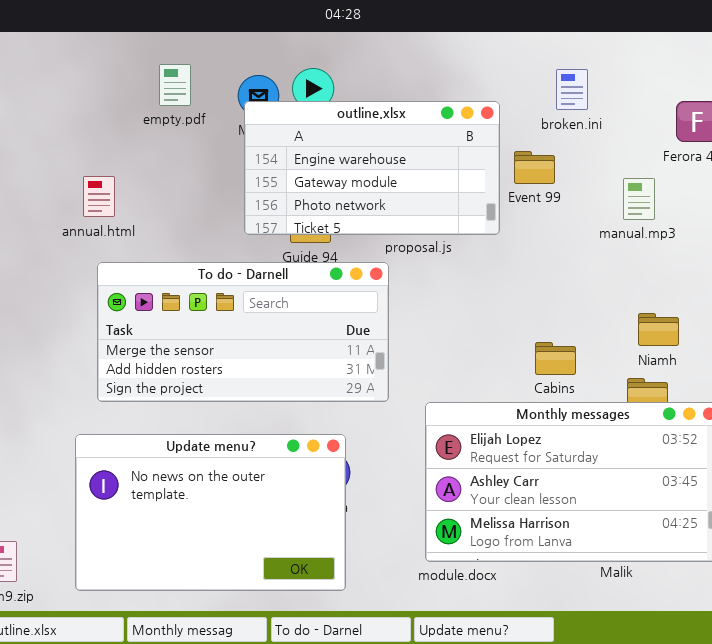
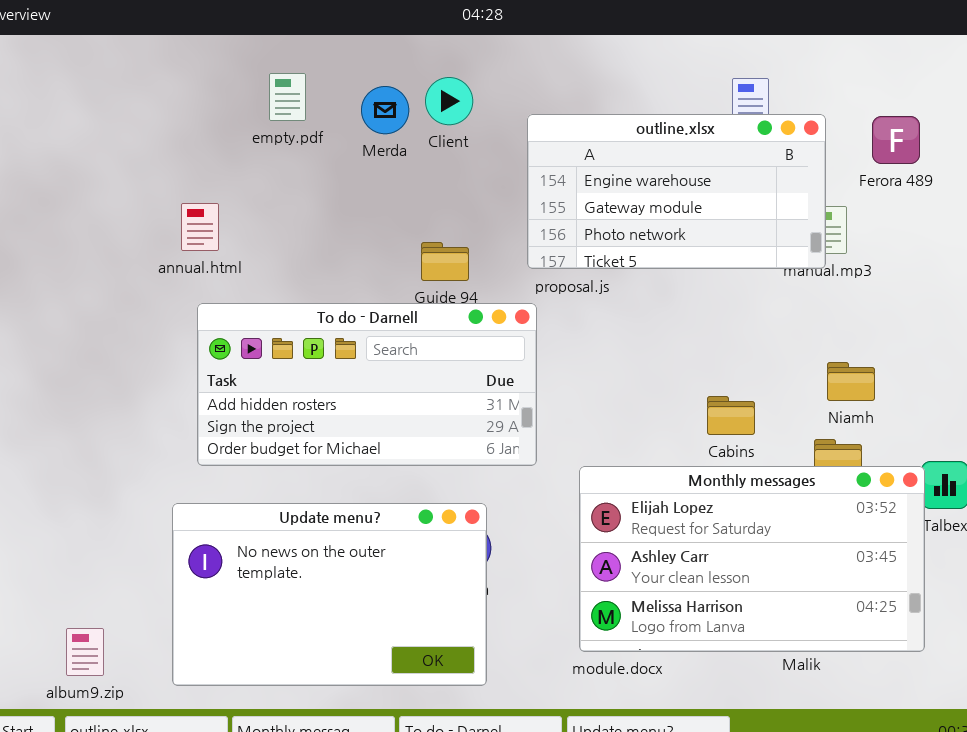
outline.xlsx: [244,101,500,235] -> [527,114,826,269], moved
To do - Darnell: [97,262,389,402] -> [197,303,537,466], scrolled down 1 row

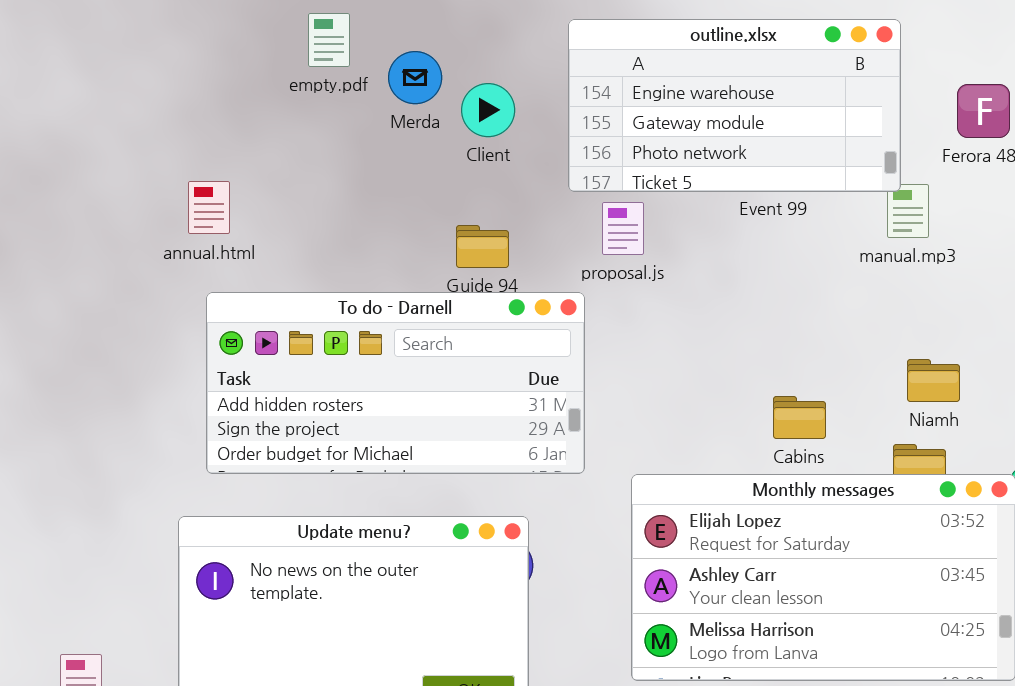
empty.pdf: [269,73,306,121] -> [308,13,350,67], moved
Client: [425,77,473,125] -> [461,83,515,137], moved
outline.xlsx: [527,114,826,269] -> [568,19,901,192], moved

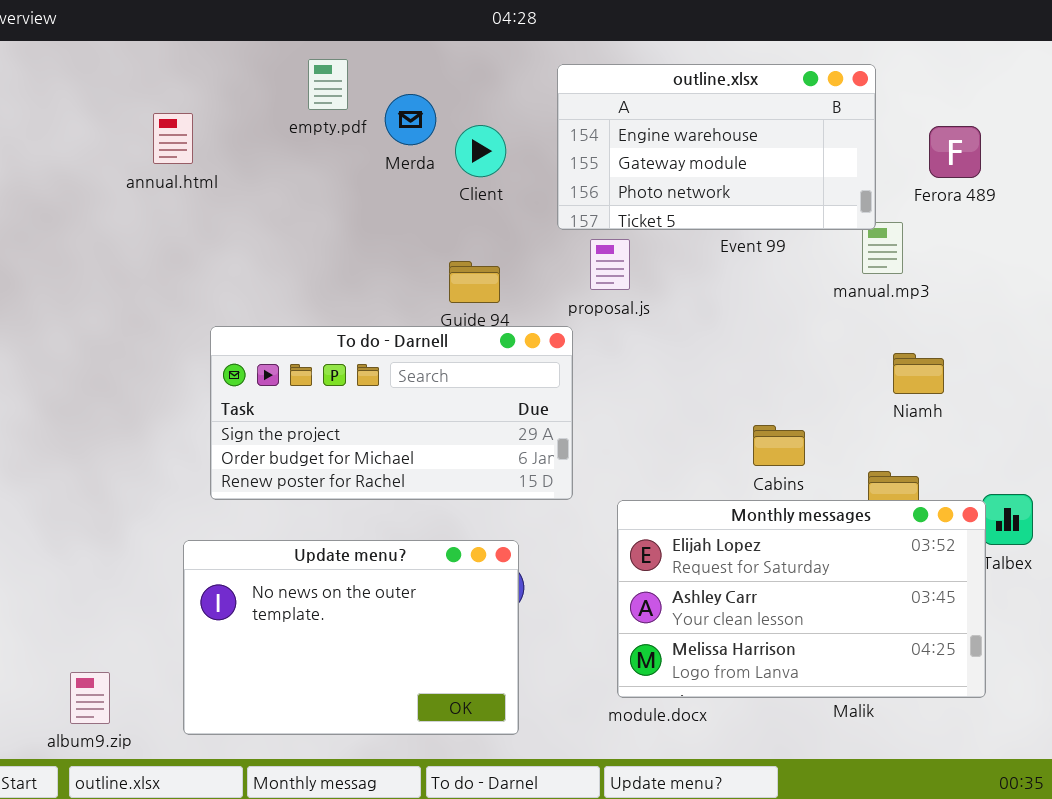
annual.html: [188,181,230,234] -> [153,113,193,164], moved
To do - Darnell: [206,292,585,474] -> [210,326,573,500], scrolled down 1 row
Niamh: [907,359,960,402] -> [893,353,944,394], moved

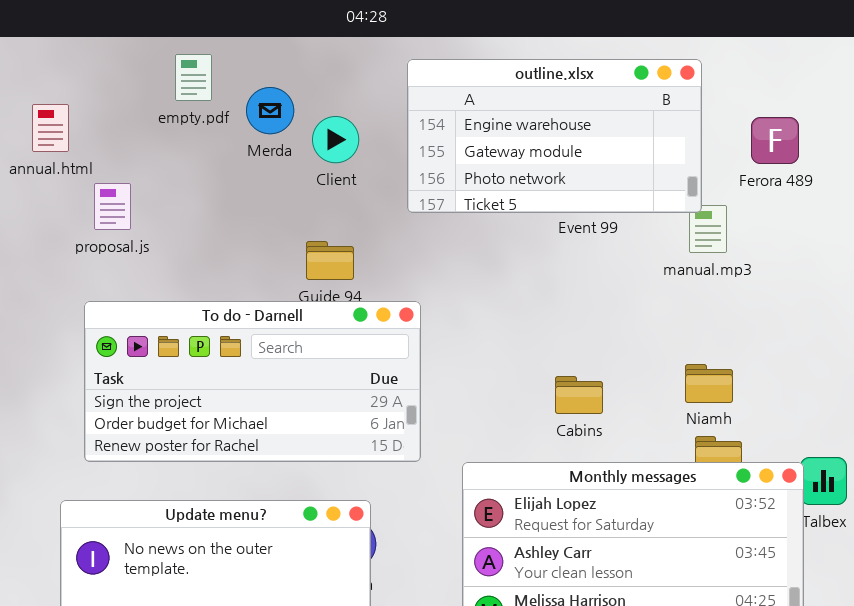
proposal.js: [590,239,630,290] -> [94,183,131,230], moved
Niamh: [893,353,944,394] -> [685,364,733,403], moved
Cabins: [753,425,805,466] -> [555,376,603,414], moved

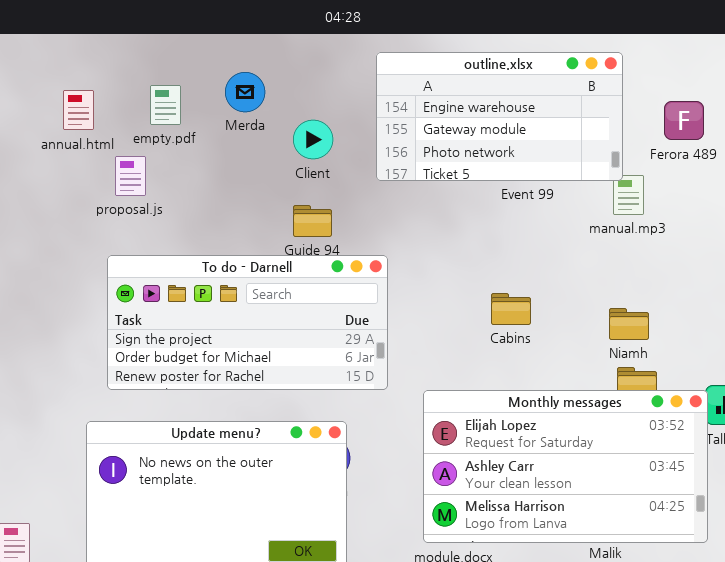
empty.pdf: [175,54,212,101] -> [150,85,181,125], moved
Merda: [246,87,294,134] -> [225,72,265,112], moved
Client: [312,116,359,163] -> [293,120,333,159], moved
Cabins: [555,376,603,414] -> [491,293,531,325], moved

